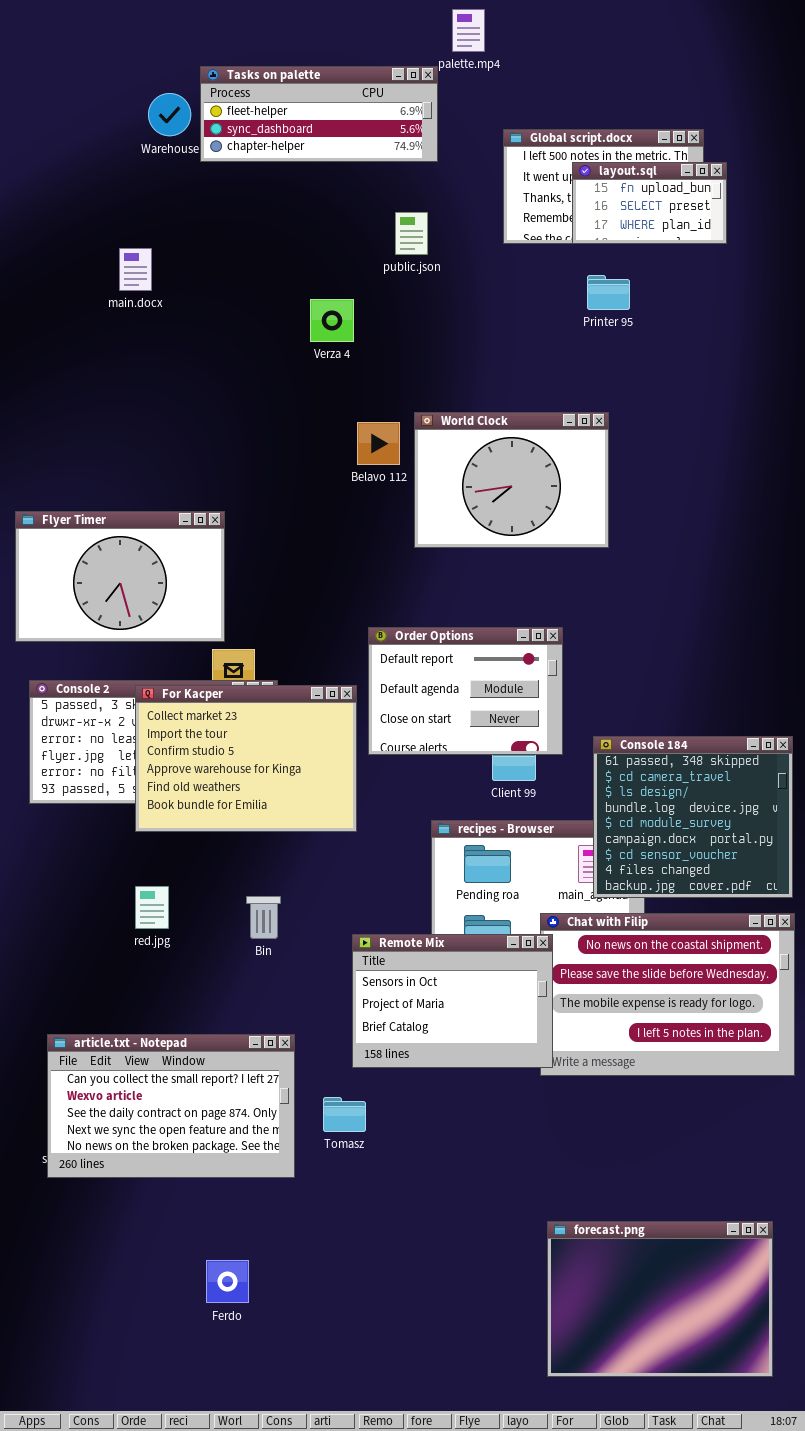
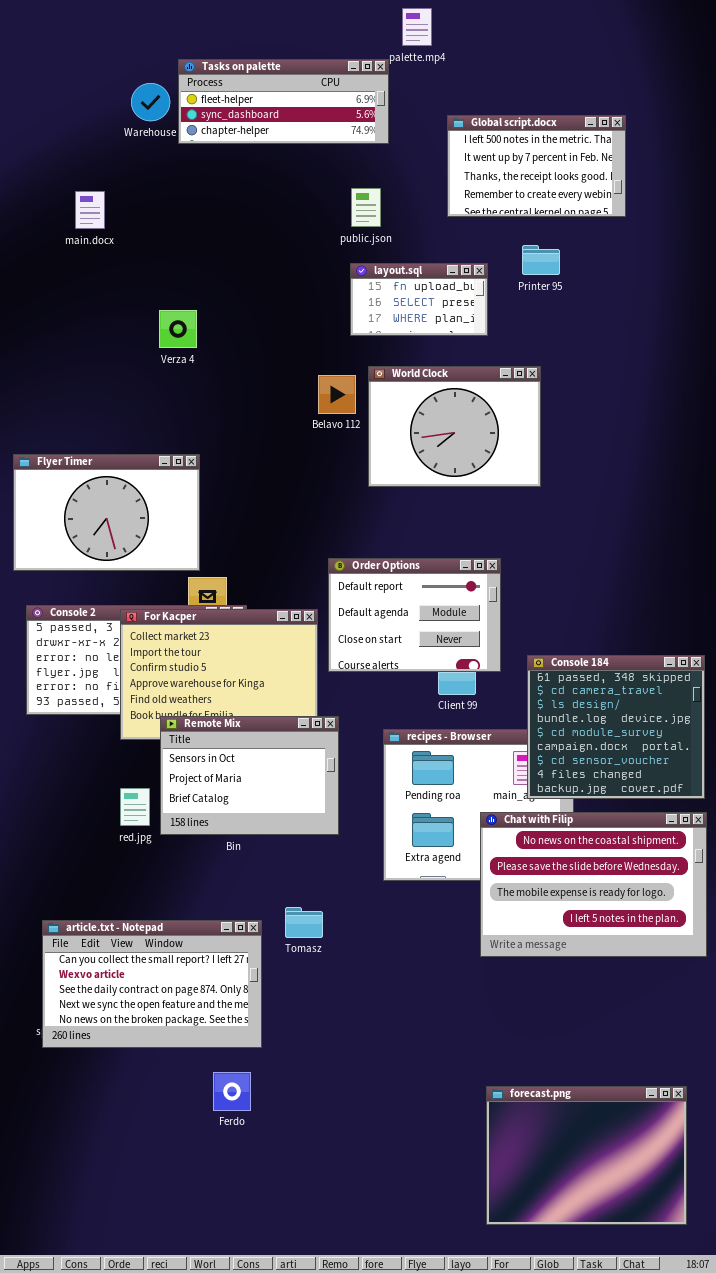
layout.sql: [572,162,727,244] -> [350,263,488,336], moved
main.docx: [119,248,152,291] -> [75,191,105,229], moved
Verza 4: [310,299,354,342] -> [159,310,197,348], moved
Remote Mix: [352,934,553,1068] -> [160,716,339,835], moved
Tomasz: [323,1097,366,1132] -> [285,907,323,938], moved
Ferdo: [206,1260,249,1303] -> [213,1072,251,1111], moved

